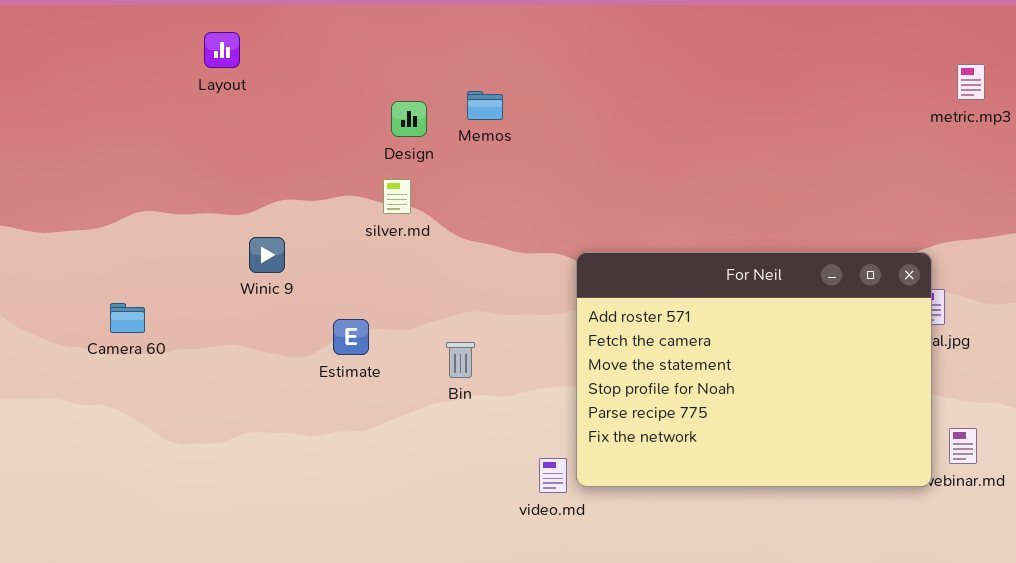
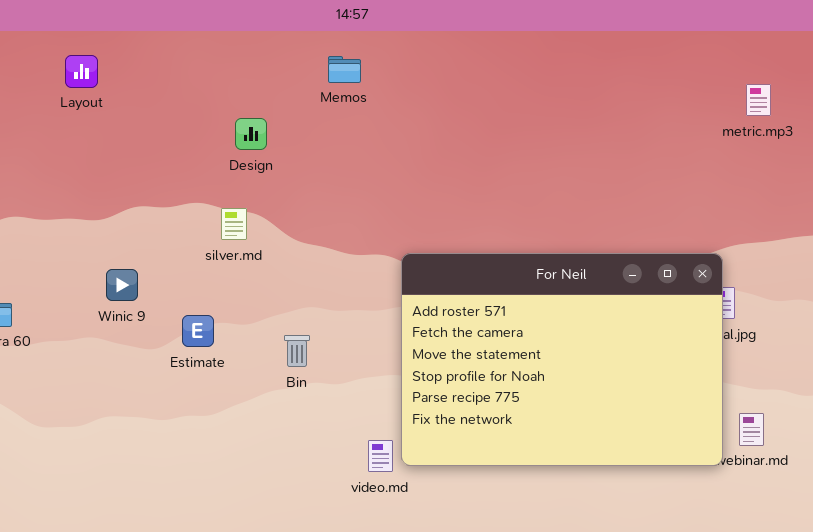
Memos: [467,91,503,120] -> [328,56,361,83], moved
silver.md: [383,179,411,214] -> [221,208,247,240], moved
Winic 9: [249,237,285,273] -> [106,269,138,301], moved

